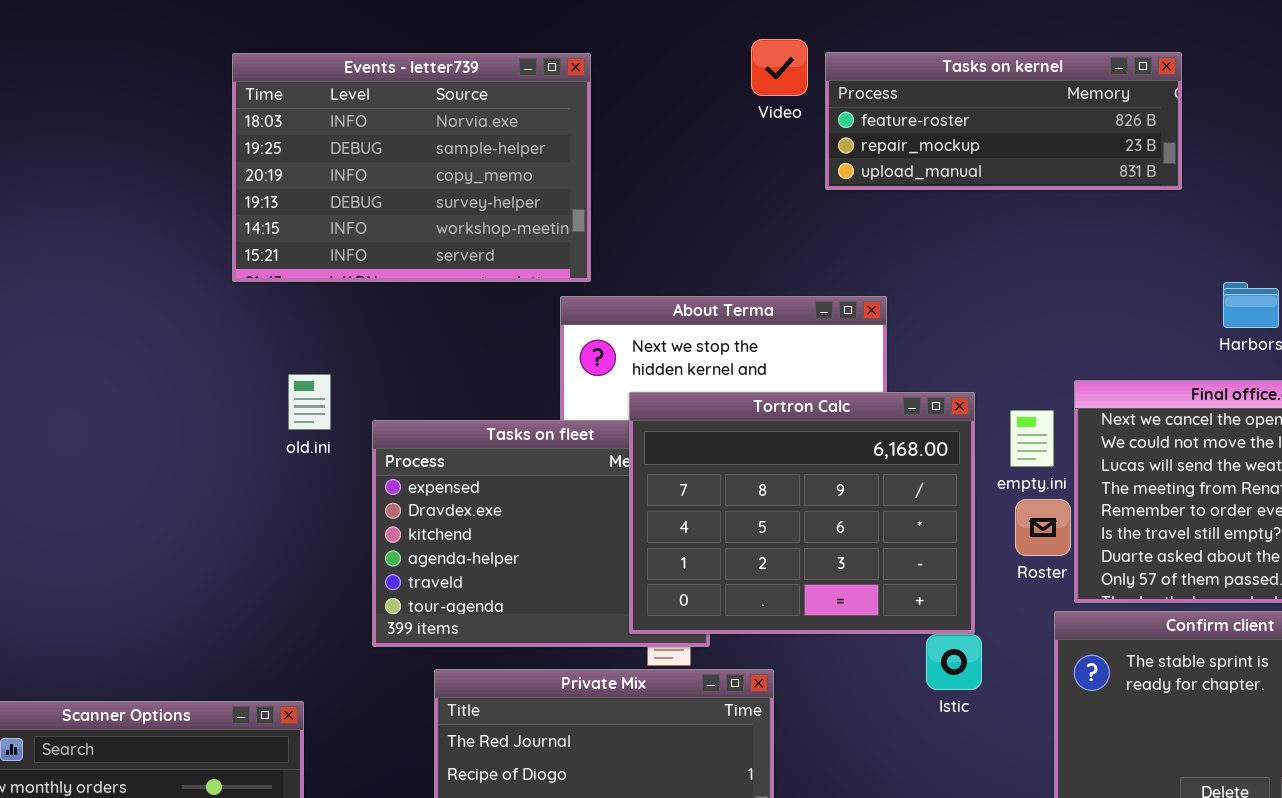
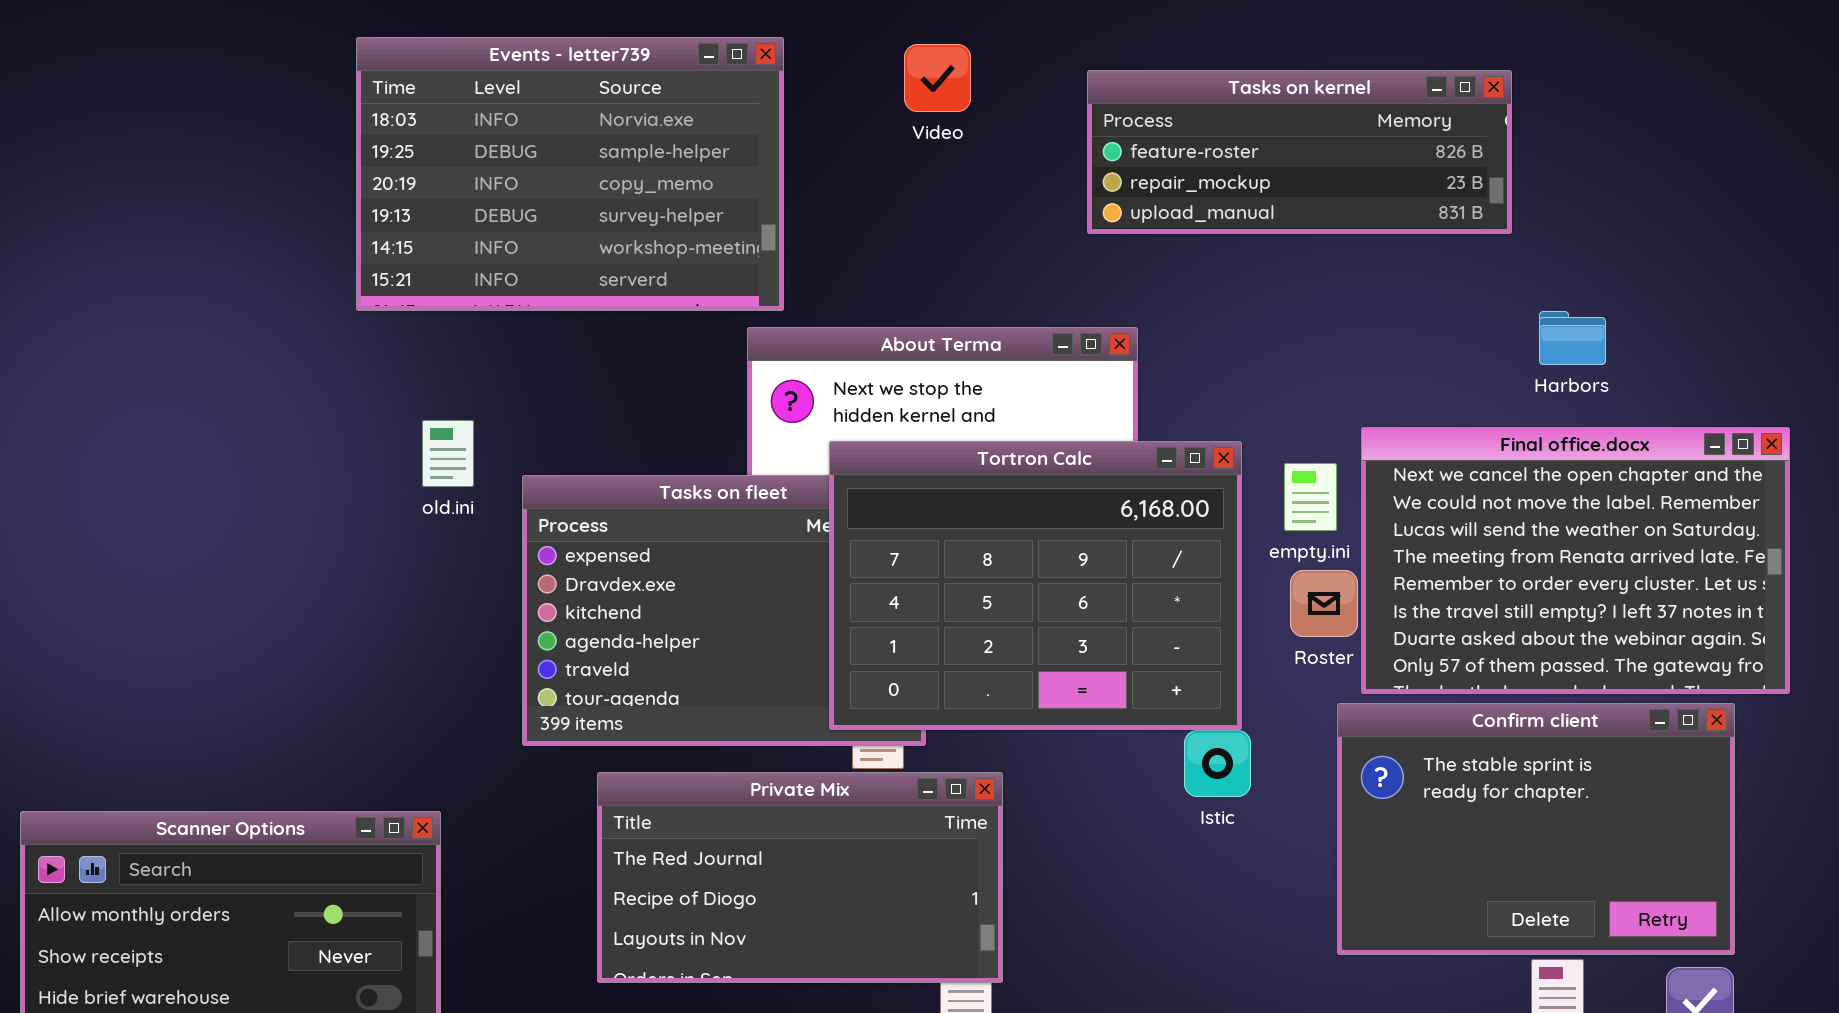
Video: [751,39,808,96] -> [904,44,971,112], moved
Tasks on kernel: [825,52,1182,190] -> [1087,70,1512,234], moved

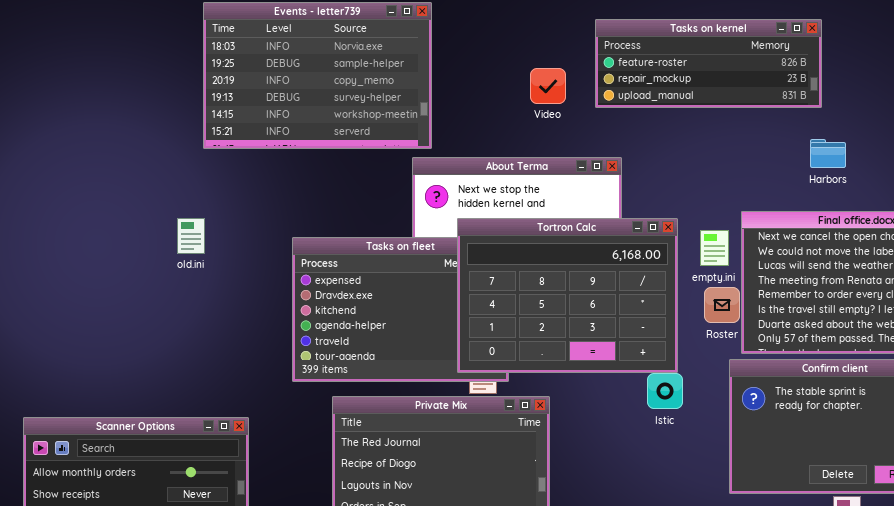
Video: [904,44,971,112] -> [530,68,566,104], moved
Harbors: [1539,311,1606,365] -> [810,139,846,168], moved
old.ini: [422,420,474,487] -> [177,218,205,254], moved

